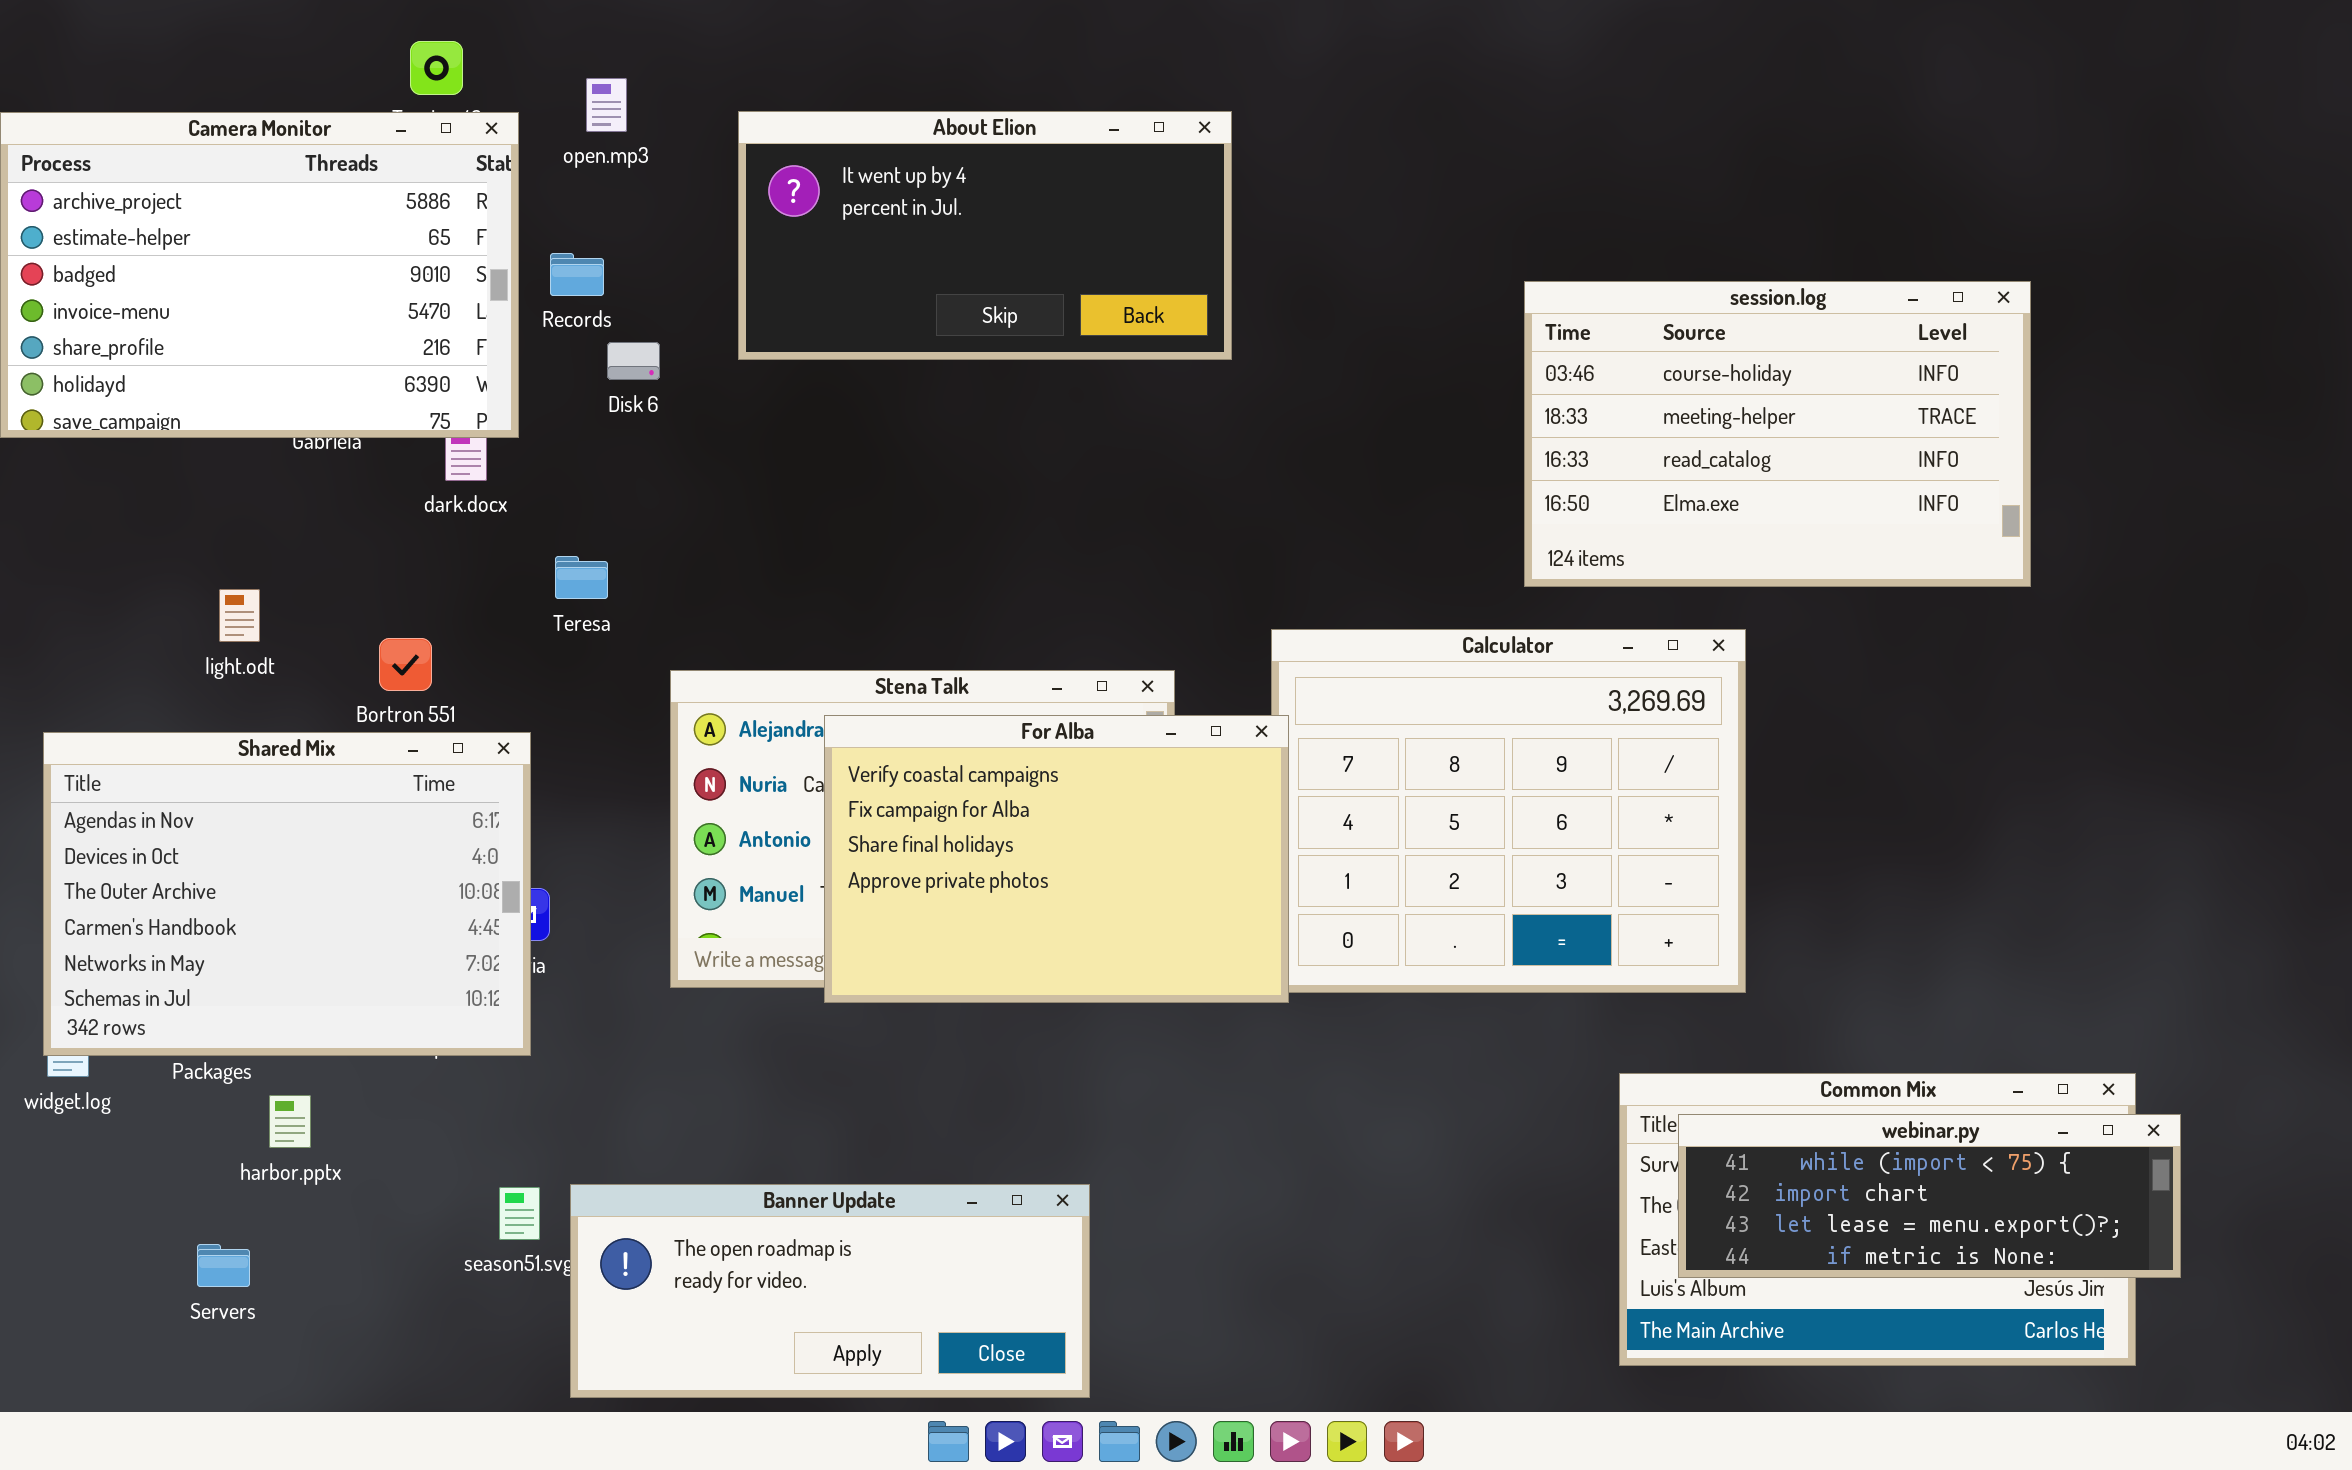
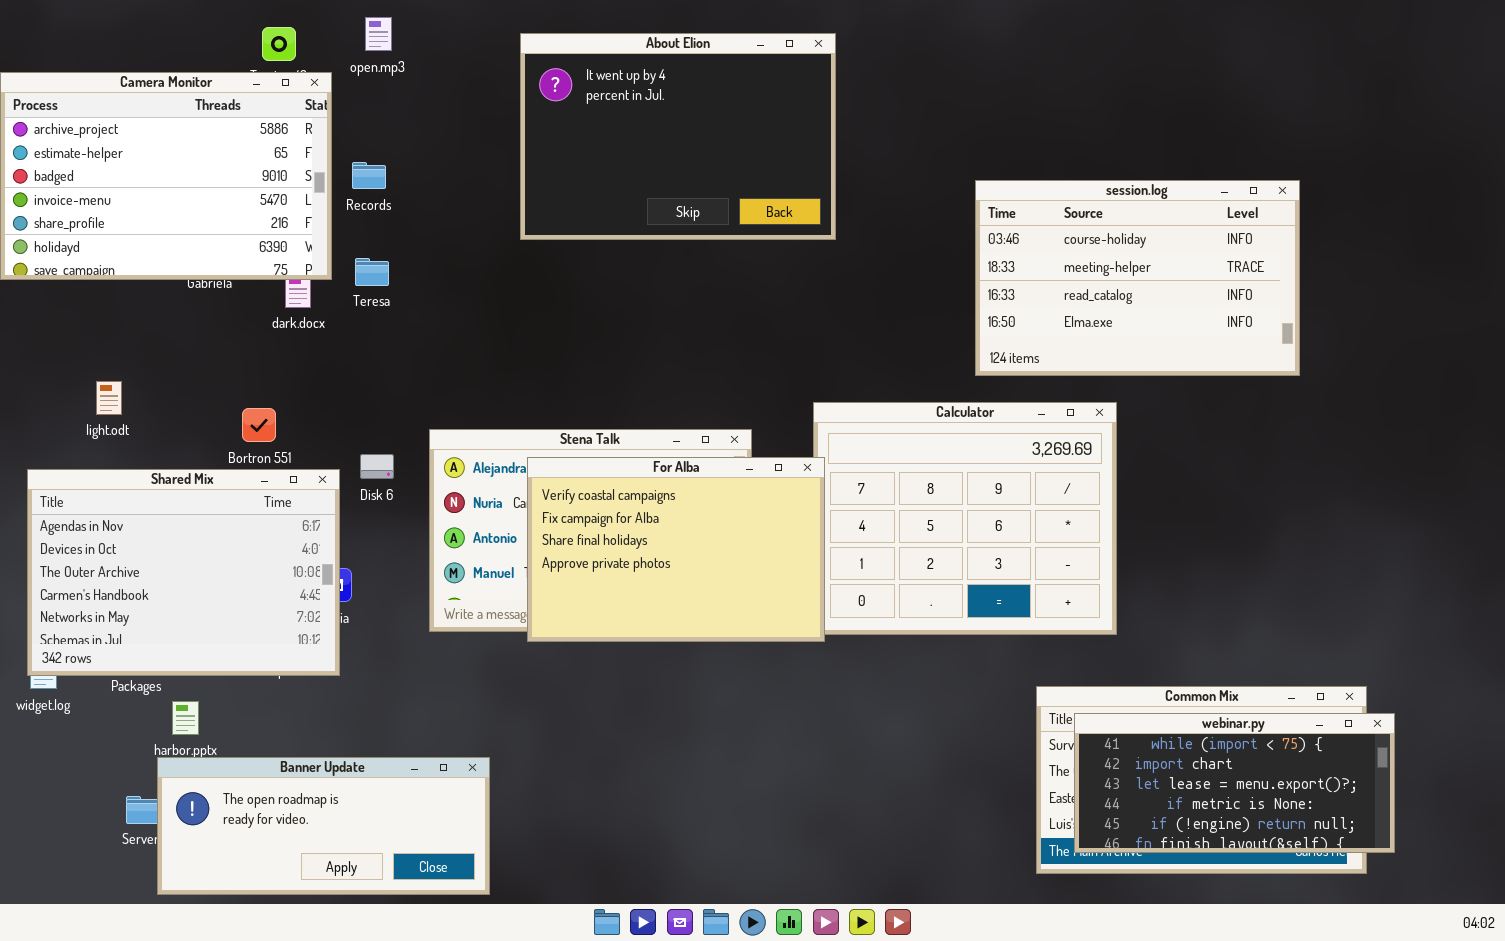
open.mp3: [586,78,627,132] -> [365,17,392,51], moved
About Elion: [738,111,1232,360] -> [520,33,836,240], moved, resized
Disk 6: [607,342,660,380] -> [360,454,394,479], moved
Teresa: [555,556,608,599] -> [355,258,389,286], moved
light.odt: [219,589,260,642] -> [96,381,122,415], moved
webinar.py: [1678,1114,2181,1278] -> [1074,713,1395,853], resized
Banner Update: [570,1184,1090,1398] -> [157,757,490,895], moved

